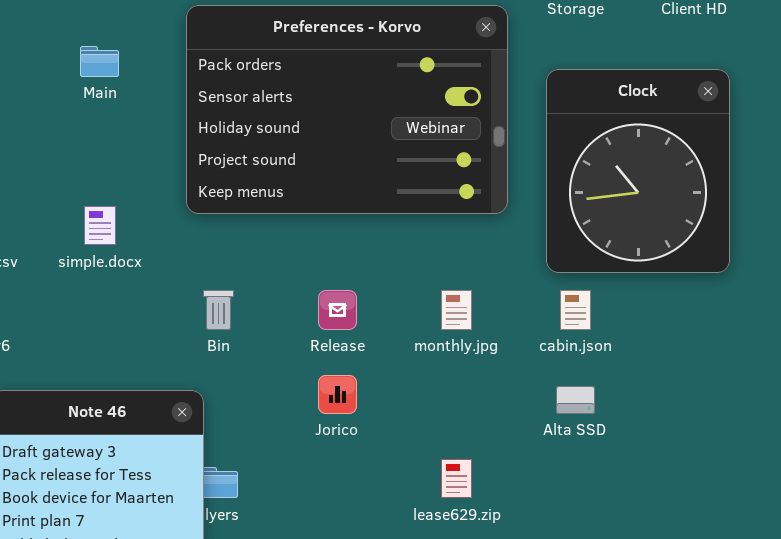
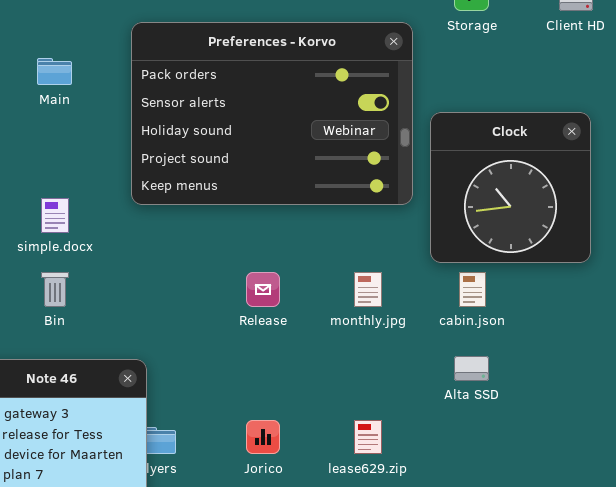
Clock: [546,69,730,273] -> [430,112,591,263], moved, resized
Bin: [203,290,234,330] -> [41,272,69,307], moved
Jorico: [318,375,357,414] -> [246,420,280,454], moved

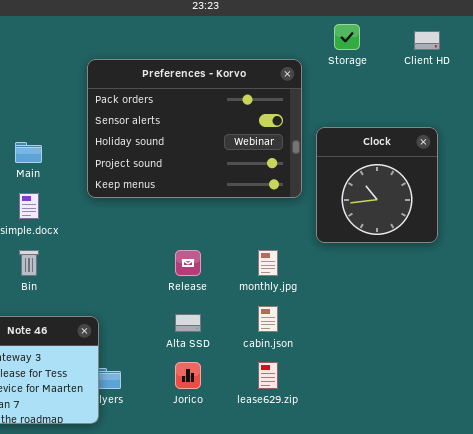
Main: [37,58,72,85] -> [15,142,42,163], moved
cabin.json: [459,272,486,307] -> [258,306,278,332], moved
Alta SSD: [454,356,489,381] -> [175,314,201,332], moved

